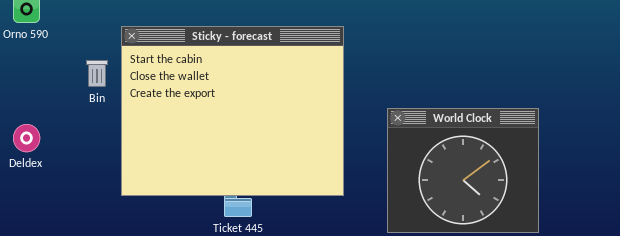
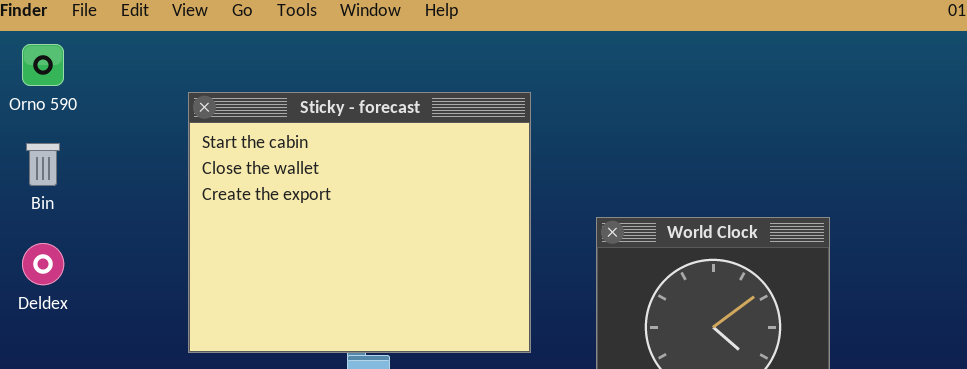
Bin: [86,60,108,87] -> [26,143,60,186], moved

